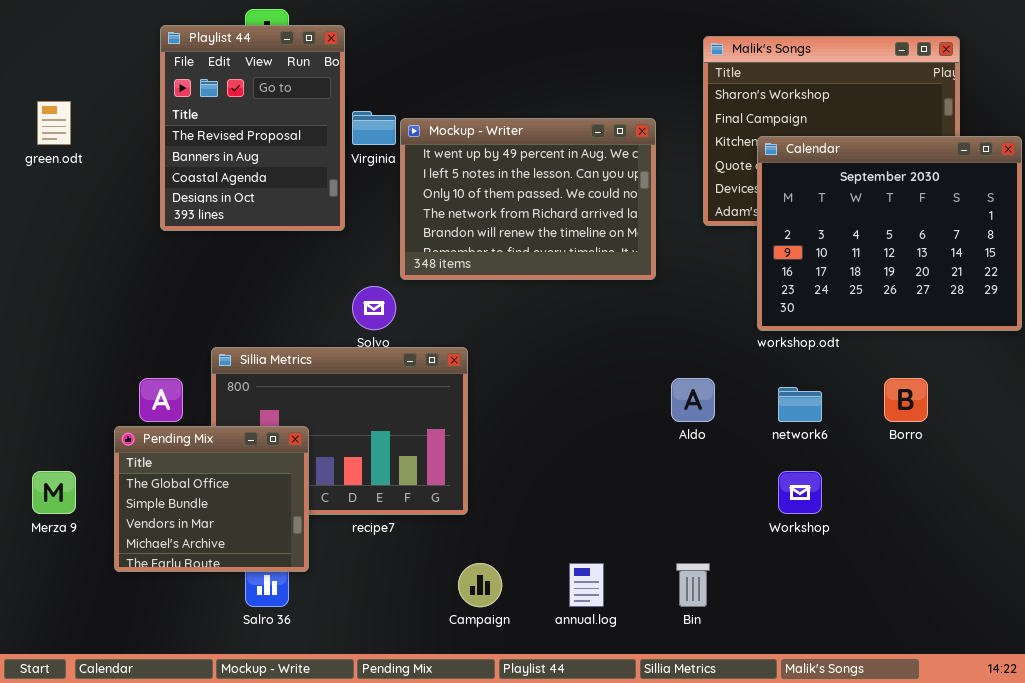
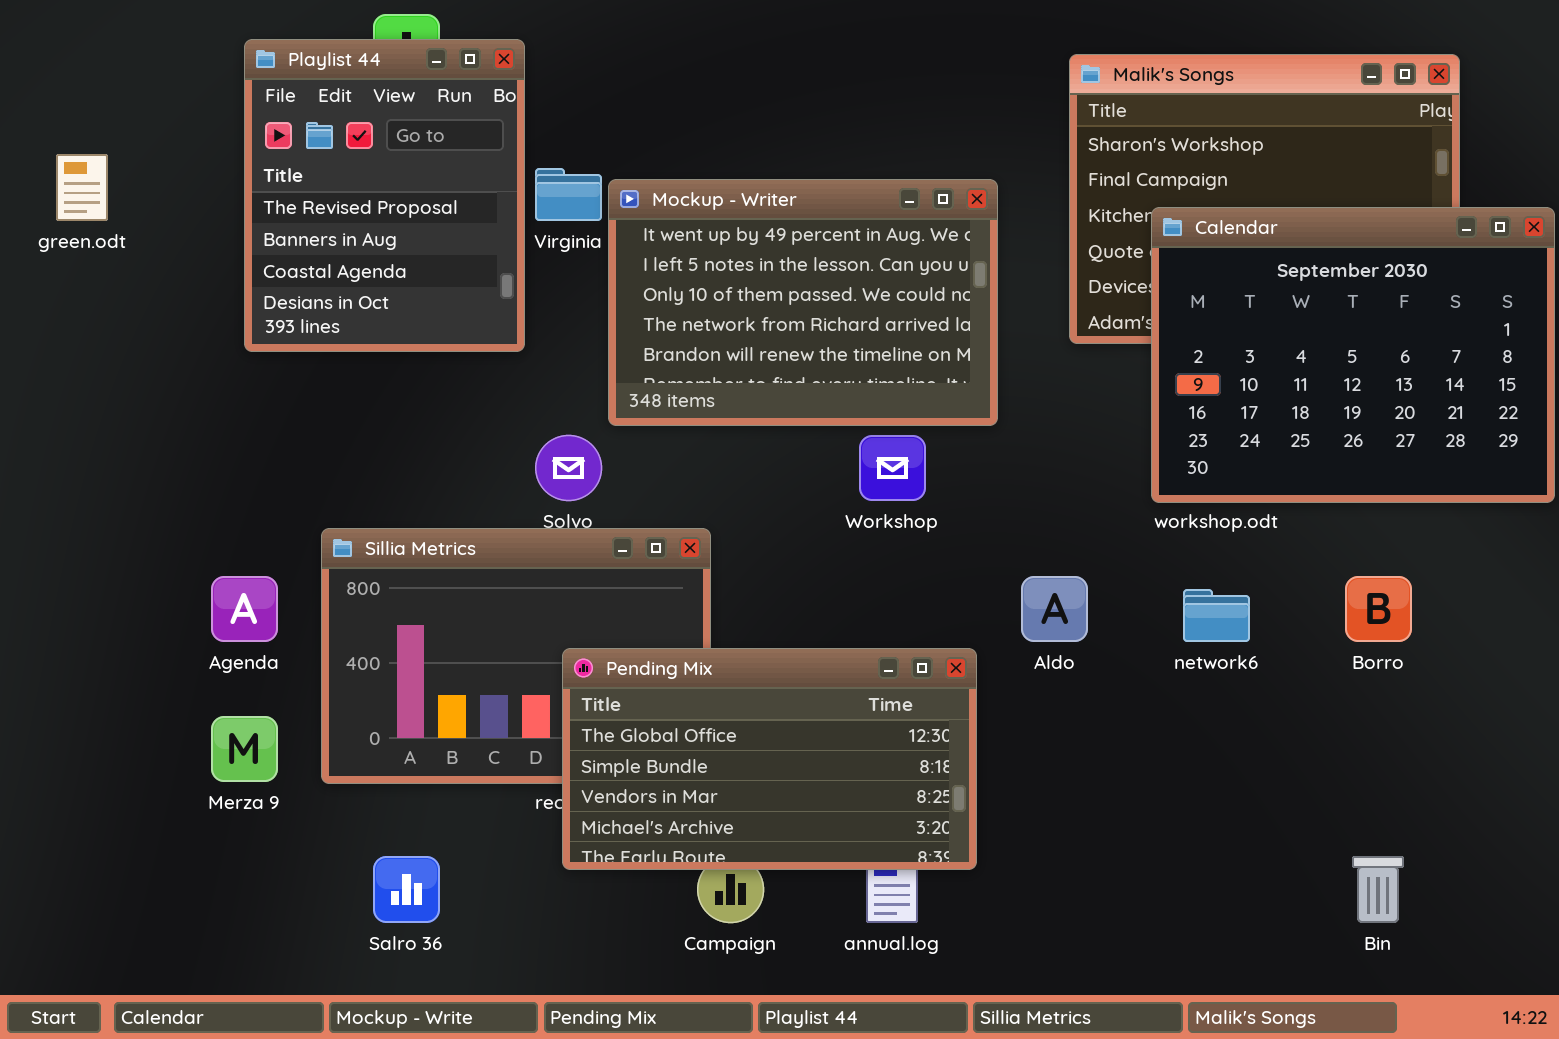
Pending Mix: [114,426,309,572] -> [562,648,977,870], moved, resized
Merza 9: [32,471,76,514] -> [211,716,278,782], moved
Workshop: [778,471,822,514] -> [859,435,926,501], moved
Bin: [676,563,710,607] -> [1352,856,1404,923], moved

